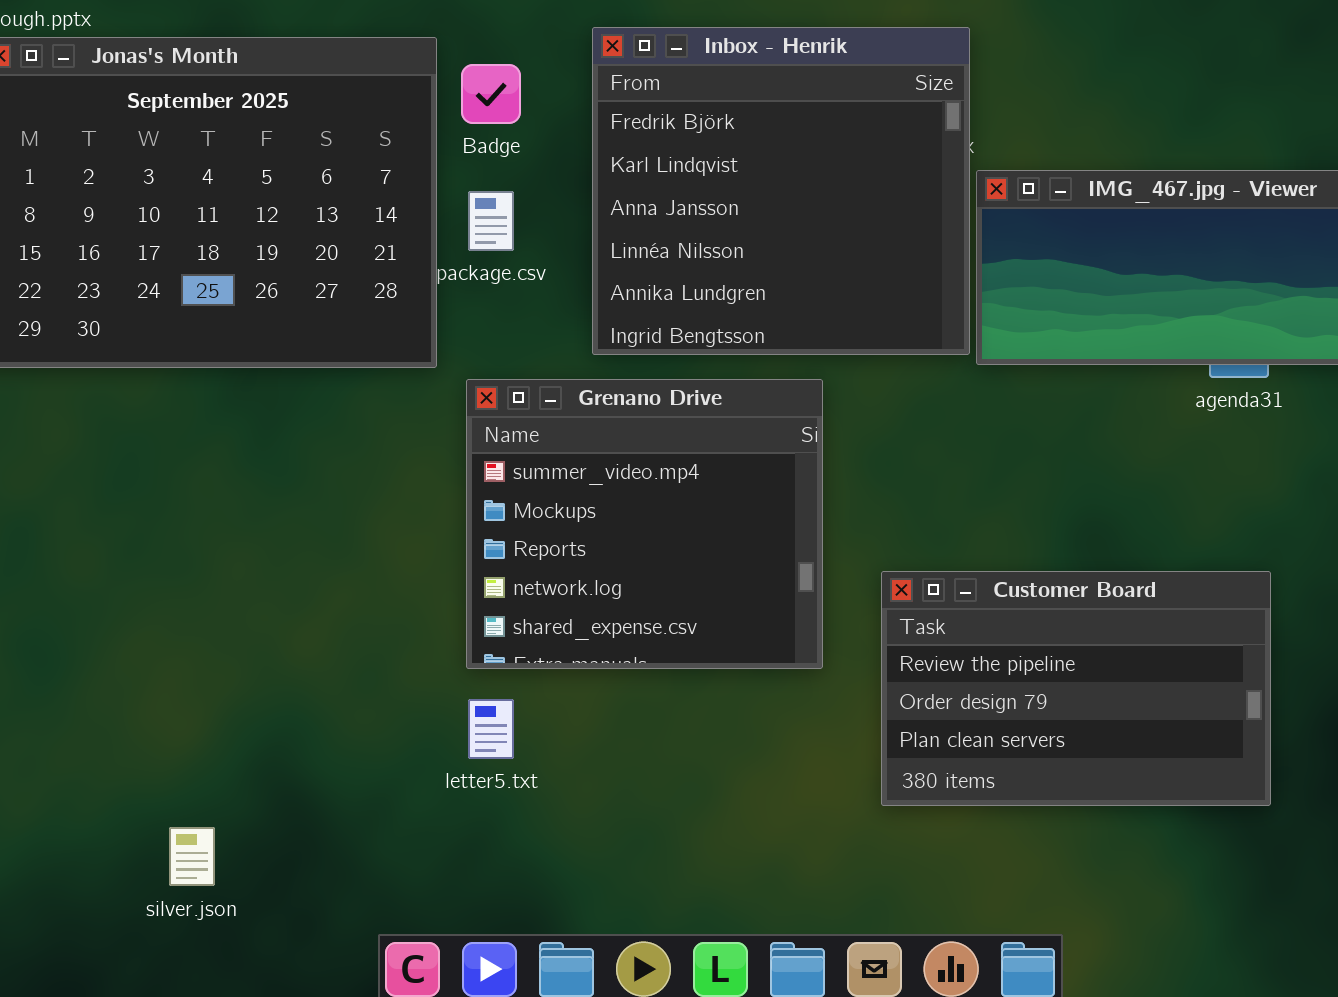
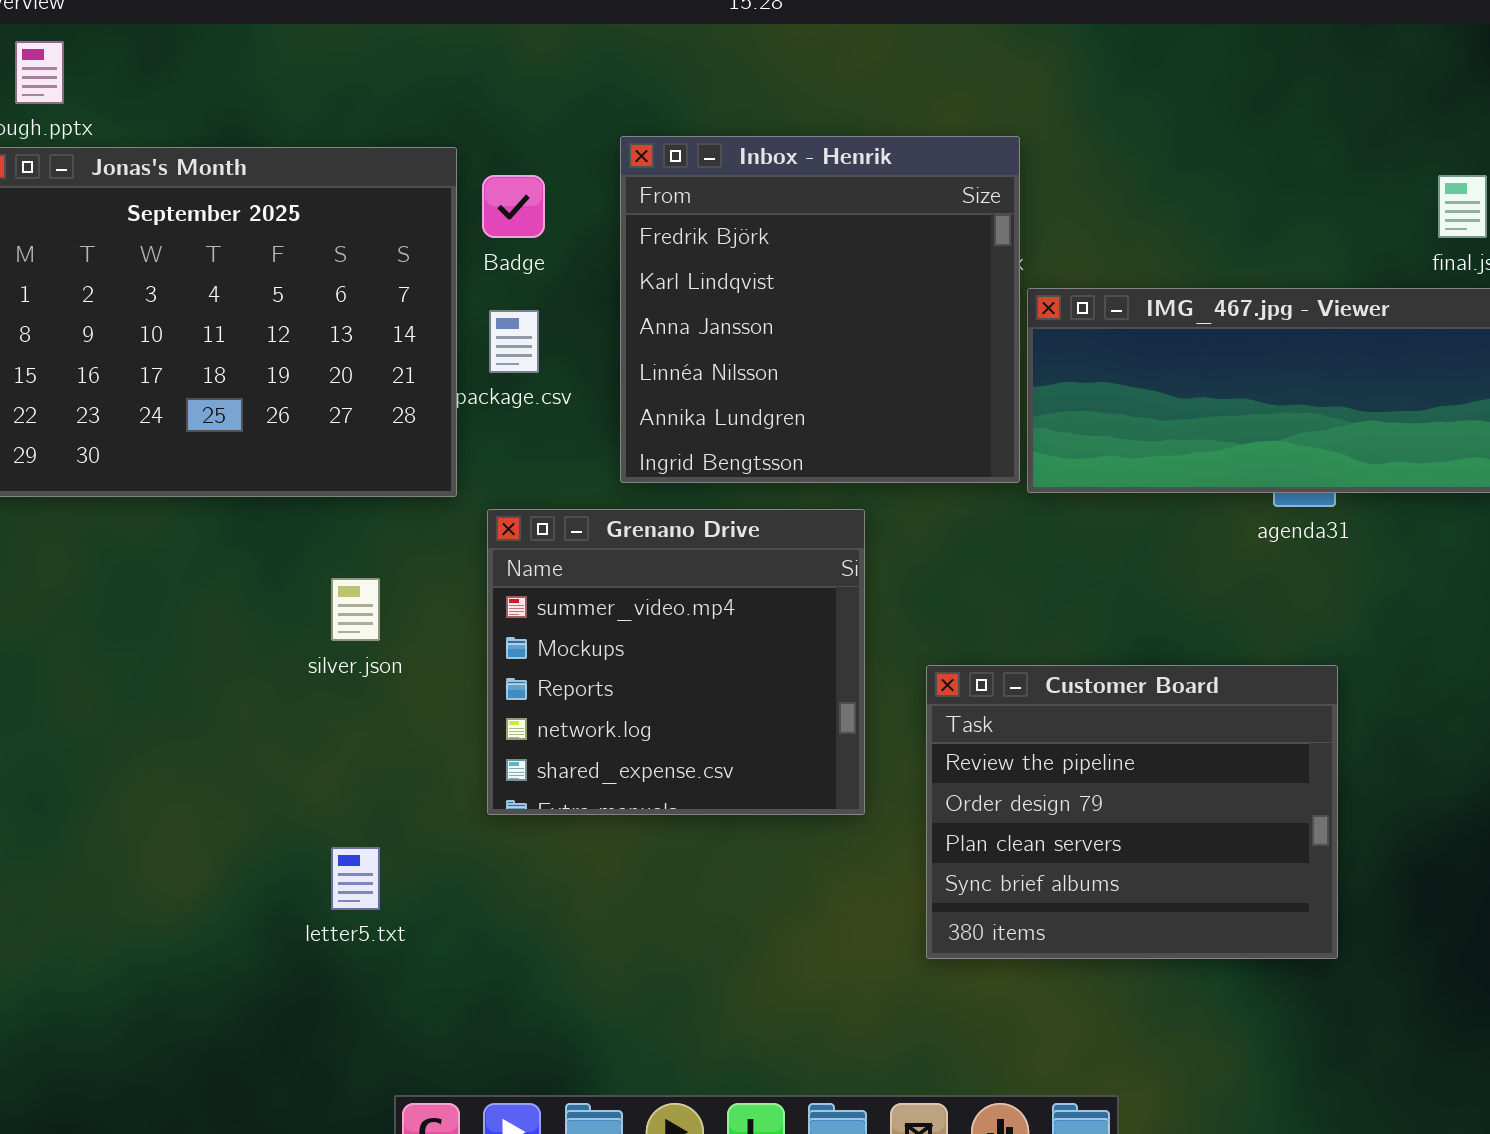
Customer Board: [881,571,1271,806] -> [926,665,1338,959], resized
letter5.txt: [468,699,514,759] -> [331,847,380,910], moved
silver.json: [169,827,215,886] -> [331,578,380,641], moved

